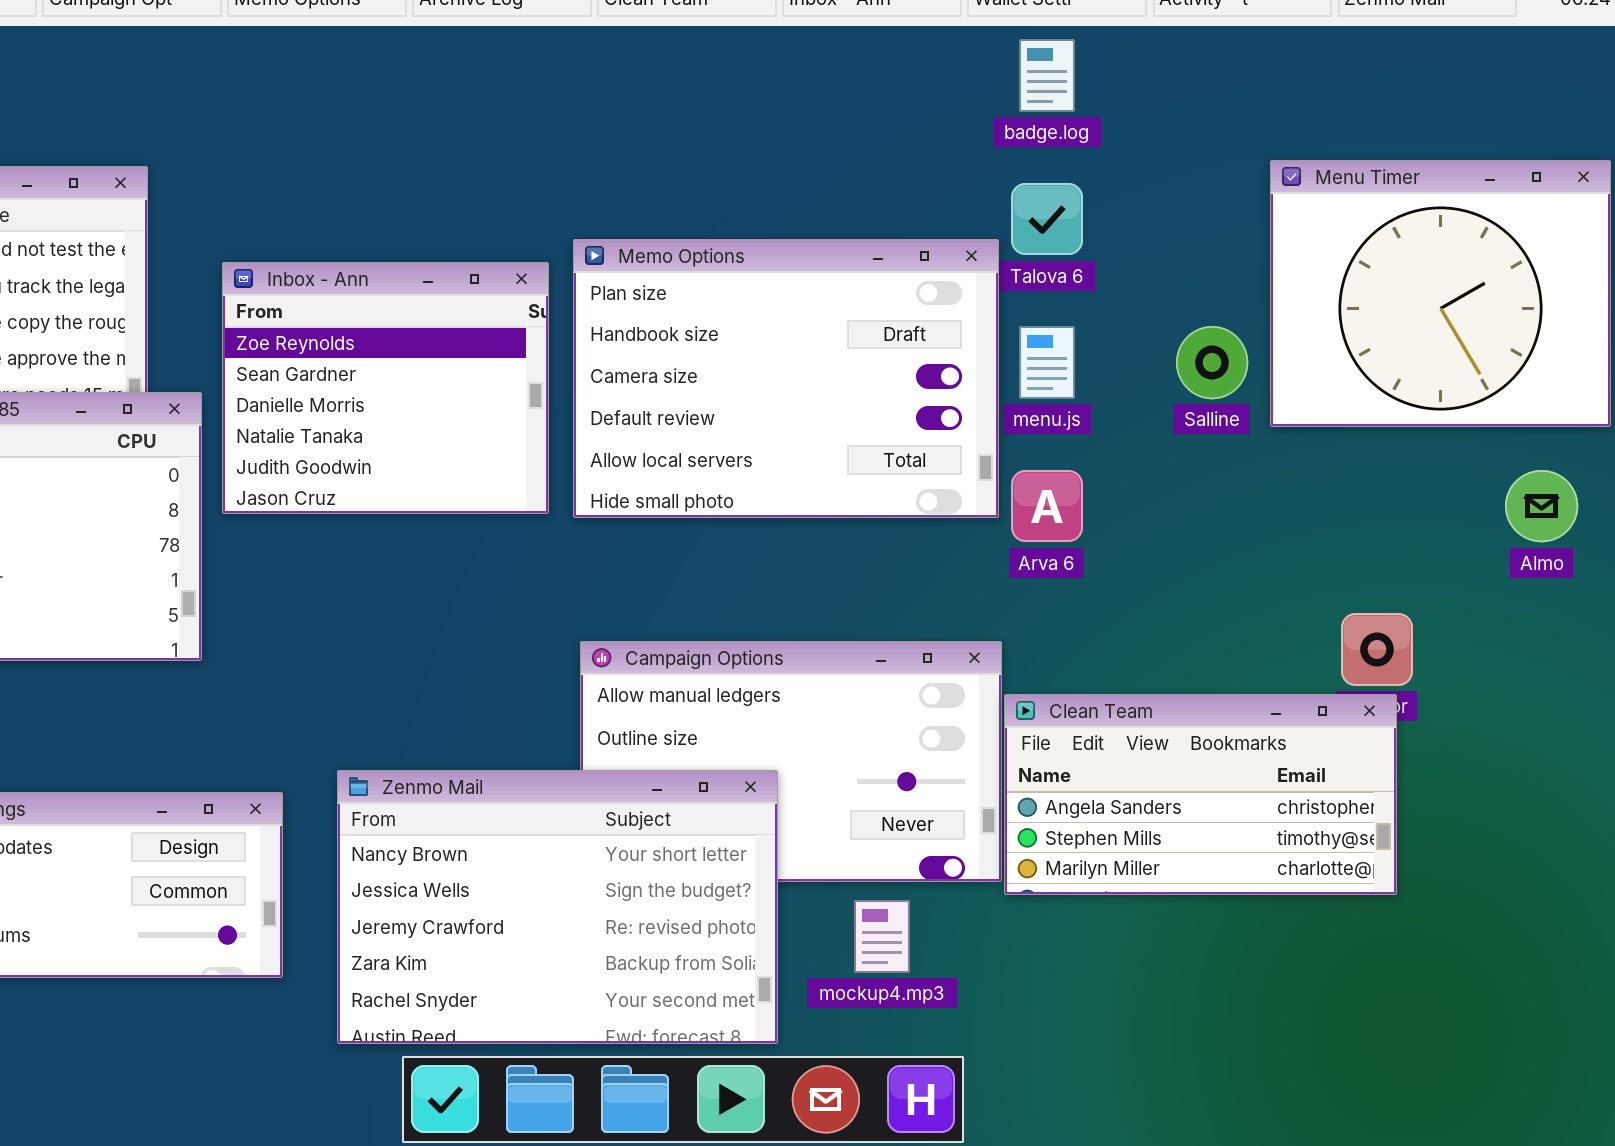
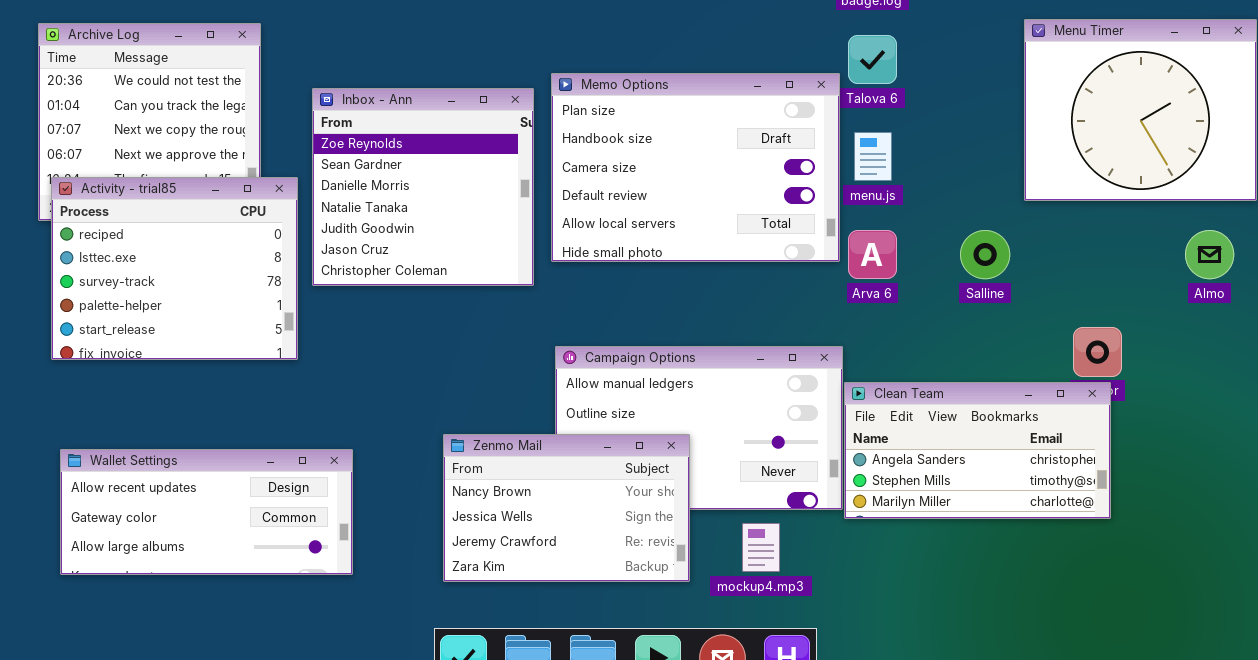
Inbox - Ann: [222,262,549,514] -> [312,88,534,286], resized
Salline: [1176,326,1248,399] -> [960,230,1010,279], moved
Zenmo Mail: [337,770,778,1044] -> [443,434,690,582], resized

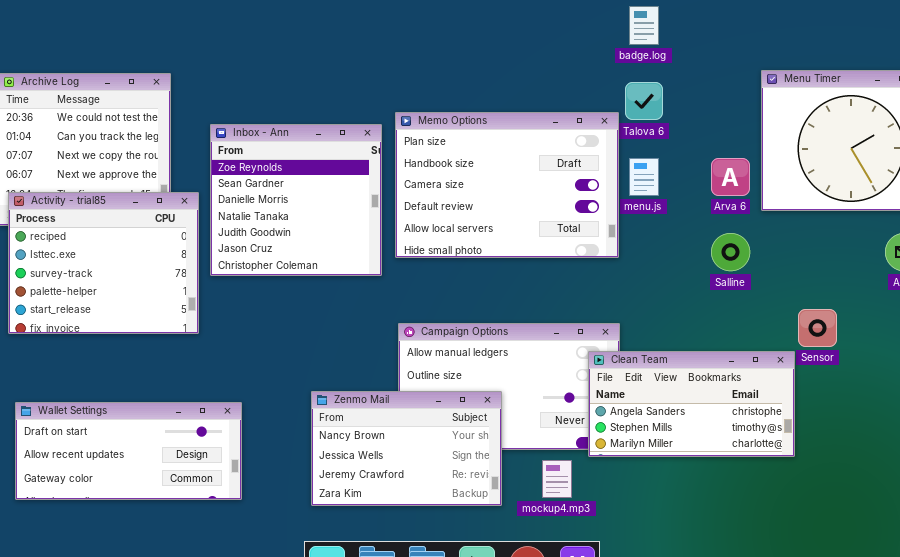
Arva 6: [848,230,897,279] -> [711,158,750,196], moved
Clean Team: [844,382,1111,519] -> [588,351,795,457], moved
Wallet Settings: [60,449,353,575] -> [15,402,242,500], scrolled up 1 row

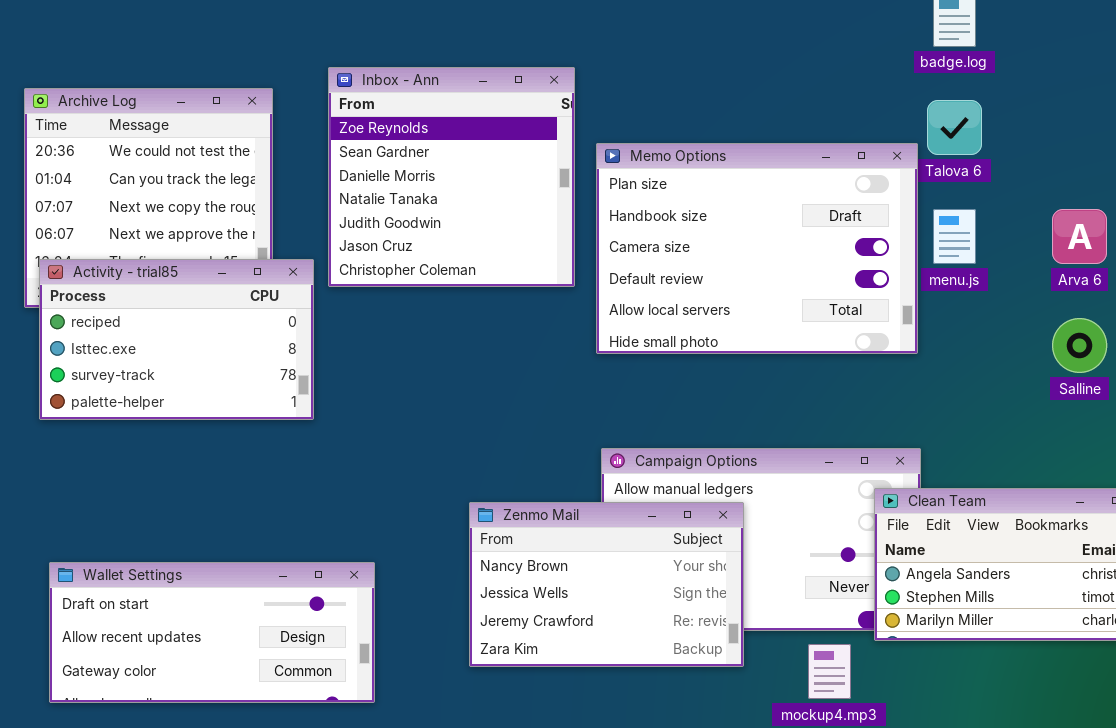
Inbox - Ann: [210,124,382,276] -> [328,67,575,287], moved
Activity - trial85: [8,192,199,334] -> [39,259,314,420], resized
Zenmo Mail: [311,391,502,506] -> [469,502,744,667], moved

